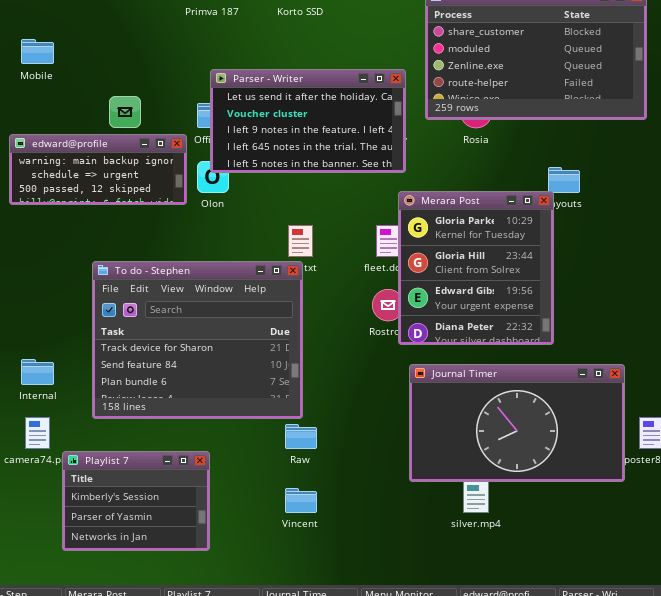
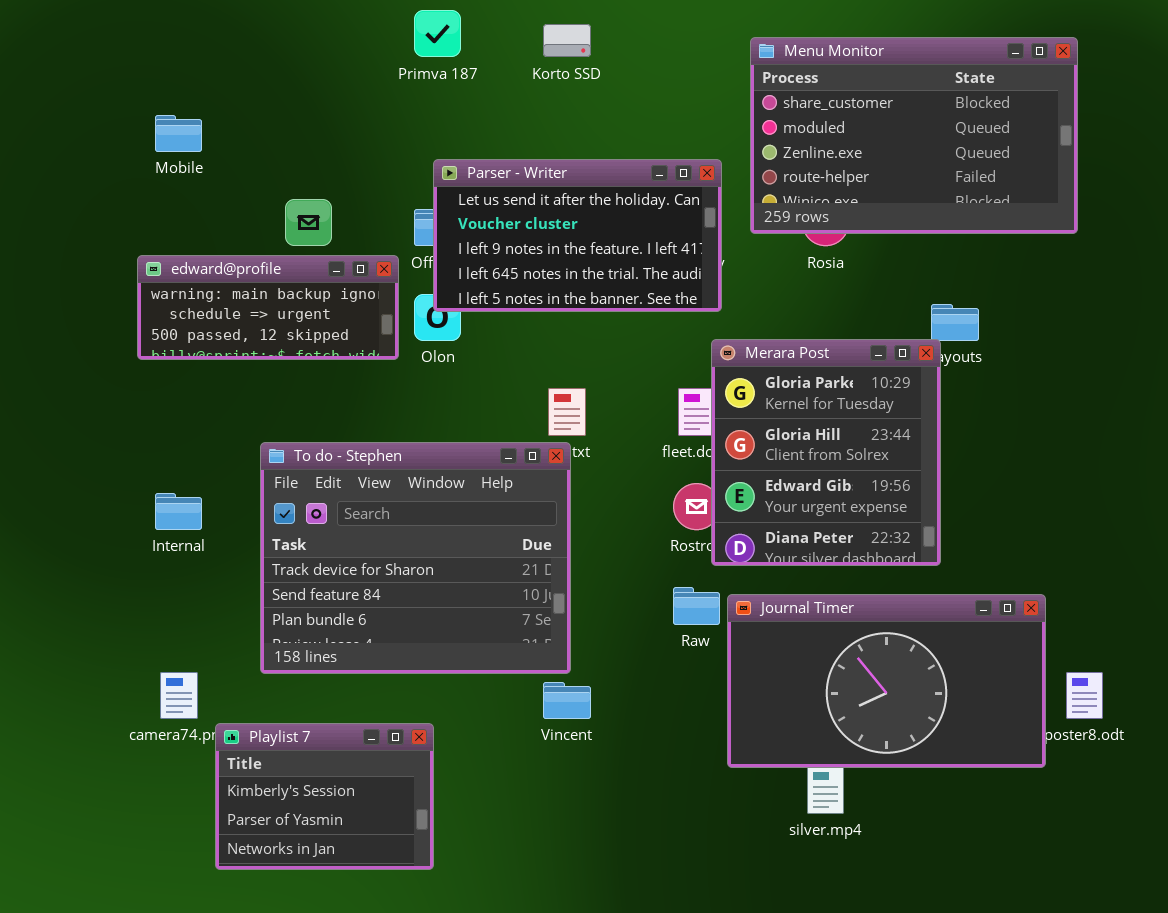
Internal: [21,359,54,385] -> [155,493,202,530], moved
Raw: [285,424,317,449] -> [673,587,720,625], moved
Vincent: [285,488,317,513] -> [543,682,591,719], moved

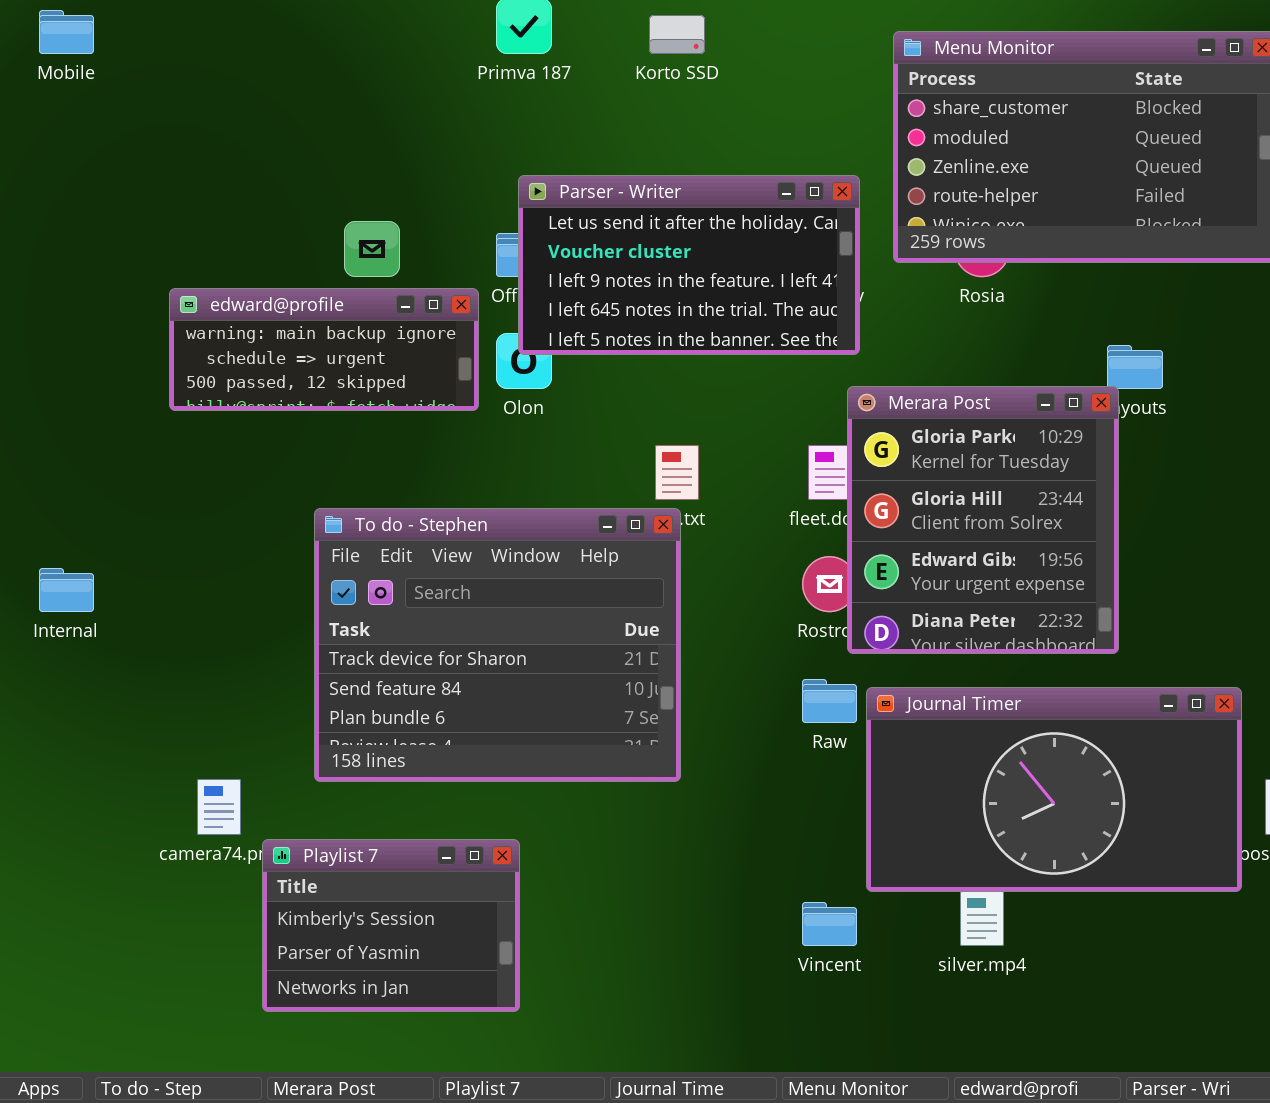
Mobile: [155,115,202,152] -> [39,10,94,54], moved
Internal: [155,493,202,530] -> [39,568,94,612], moved
Vincent: [543,682,591,719] -> [802,902,857,946], moved

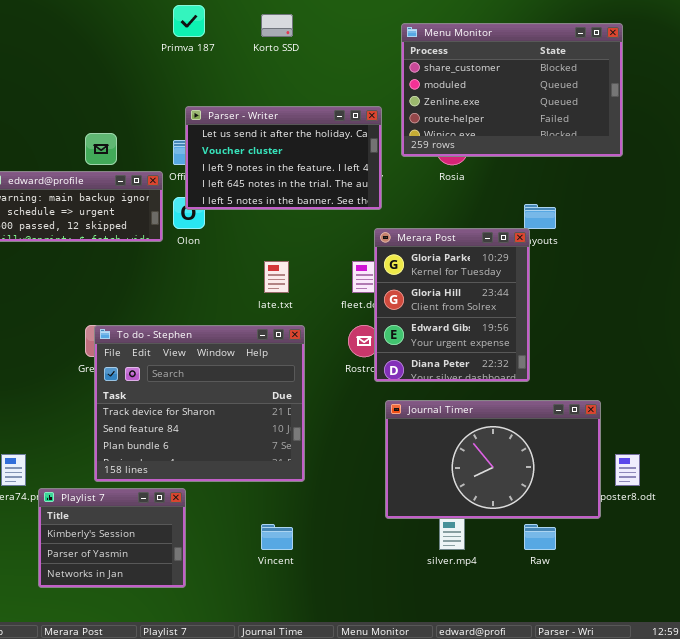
To do - Stephen: [314,508,681,782] -> [94,325,305,482], moved
Raw: [802,679,857,723] -> [524,524,556,550], moved
Vincent: [802,902,857,946] -> [261,524,293,550], moved

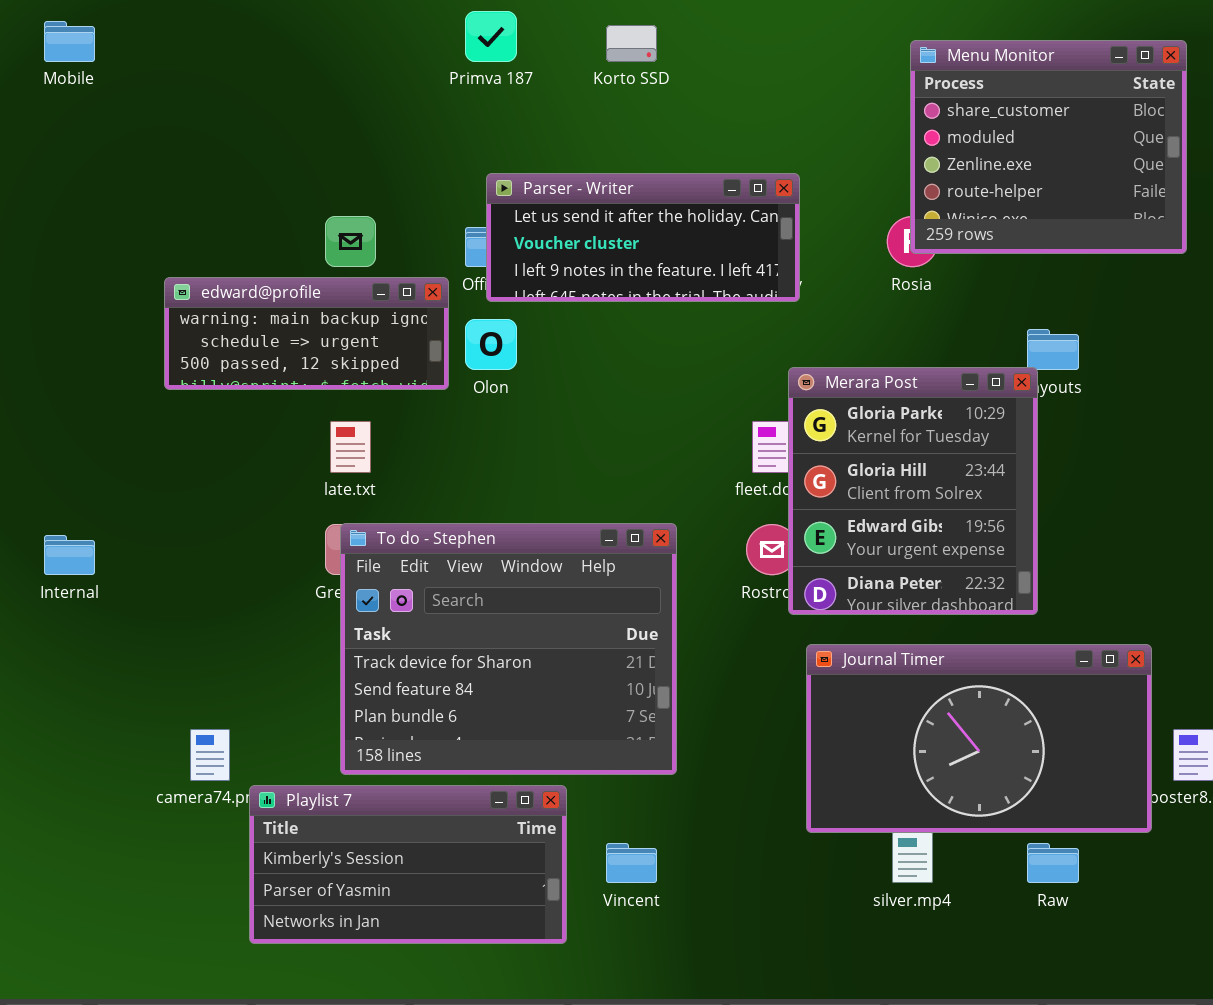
Menu Monitor: [401,23,623,157] -> [910,40,1187,254], resized
Parser - Writer: [185,106,382,210] -> [486,173,800,302], resized
late.txt: [264,261,289,293] -> [330,421,371,473], moved
Playlist 7: [38,488,186,588] -> [249,785,567,944], resized

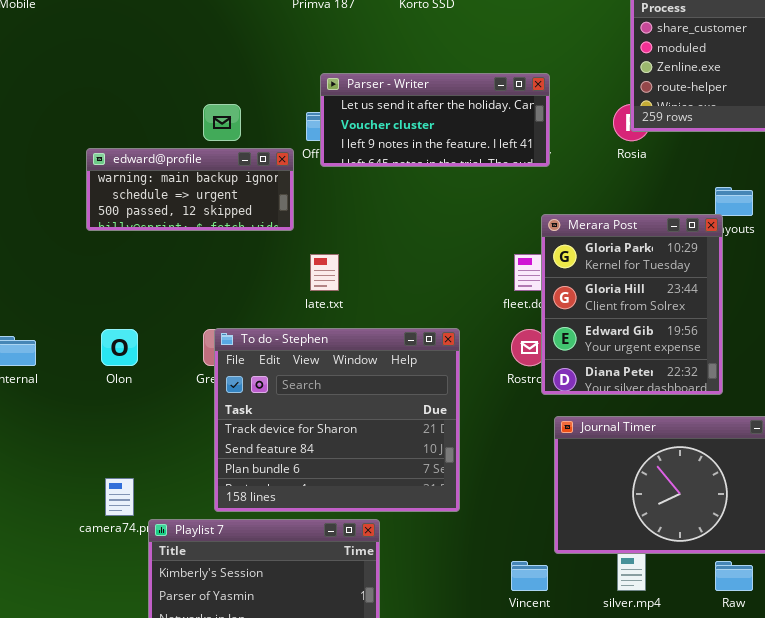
Olon: [465,319,517,370] -> [101,329,138,366], moved
late.txt: [330,421,371,473] -> [310,254,339,291], moved
Vincent: [606,843,657,883] -> [511,561,548,591], moved

